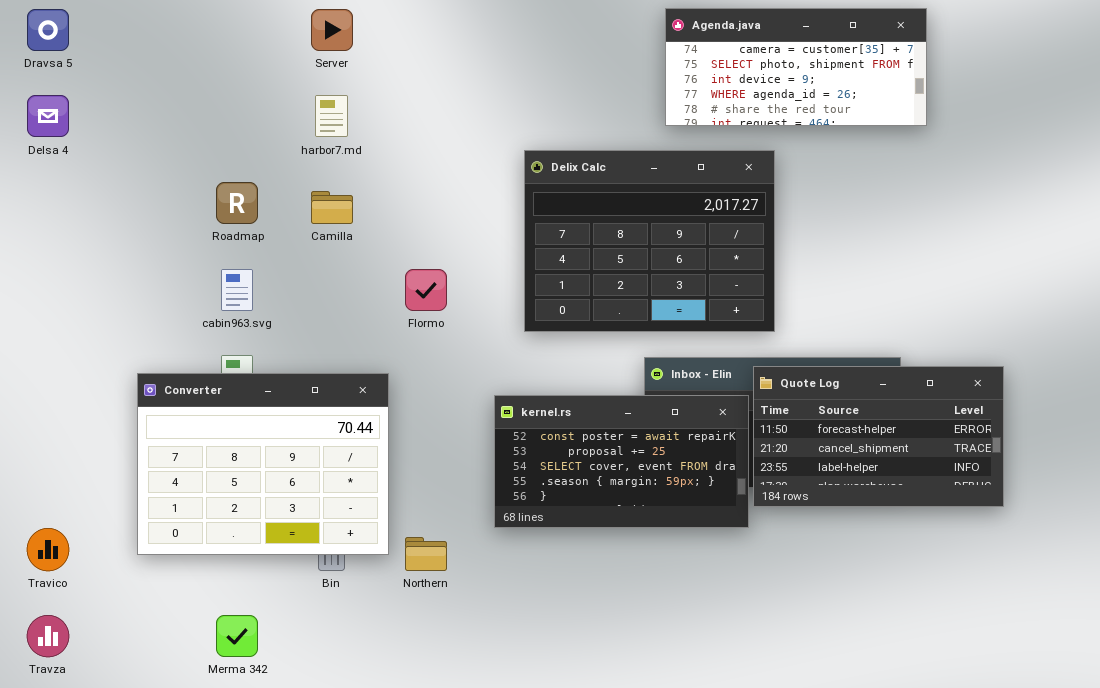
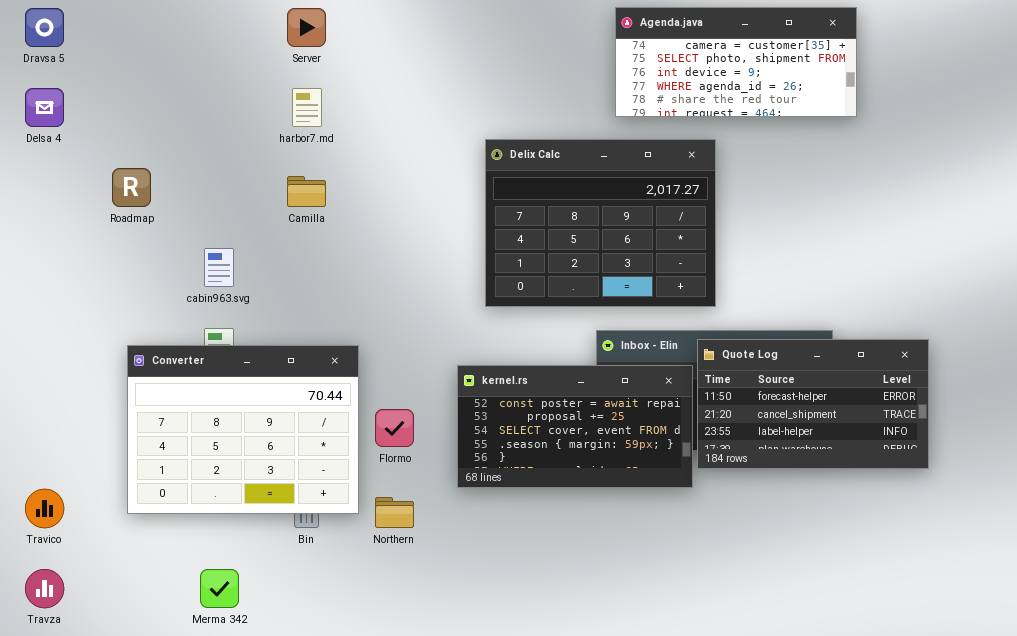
Roadmap: [216,182,258,224] -> [112,168,151,207], moved
Flormo: [405,269,447,311] -> [375,409,414,447], moved

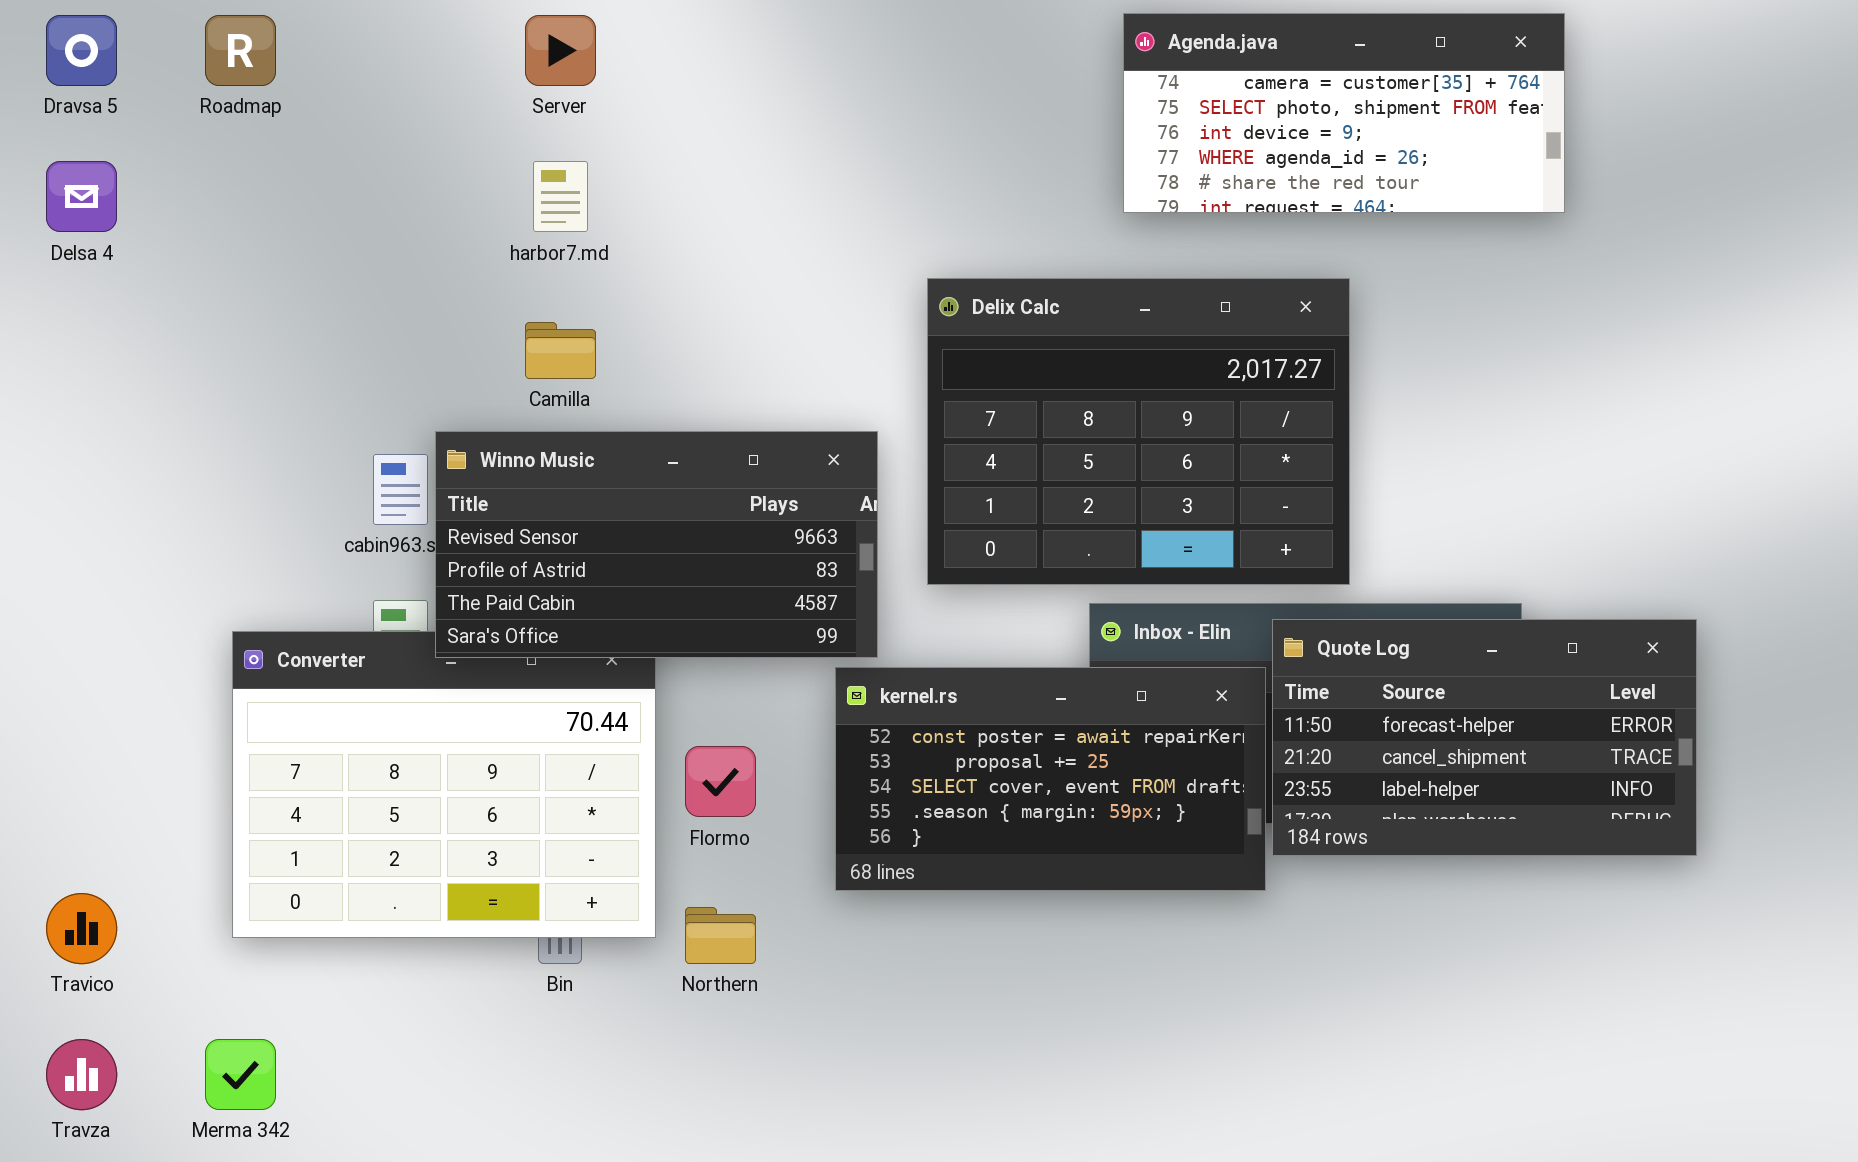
Delix Calc: [485,139,716,307] -> [927,278,1350,585], moved
Roadmap: [112,168,151,207] -> [205,15,276,86], moved
Winno Music: none -> [435,431,878,658], opened
Merma 342: [200,569,239,608] -> [205,1039,276,1110], moved

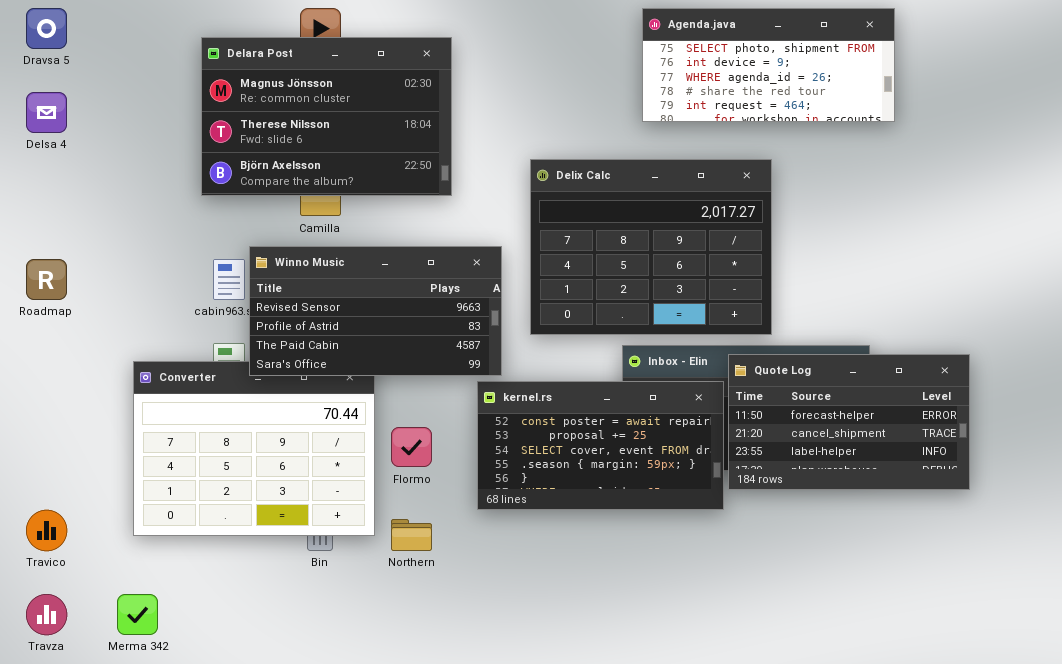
Agenda.java: [1123,13,1565,213] -> [642,8,895,122], scrolled down 1 row
Roadmap: [205,15,276,86] -> [26,259,67,300], moved
Delara Post: none -> [201,37,452,196], opened

